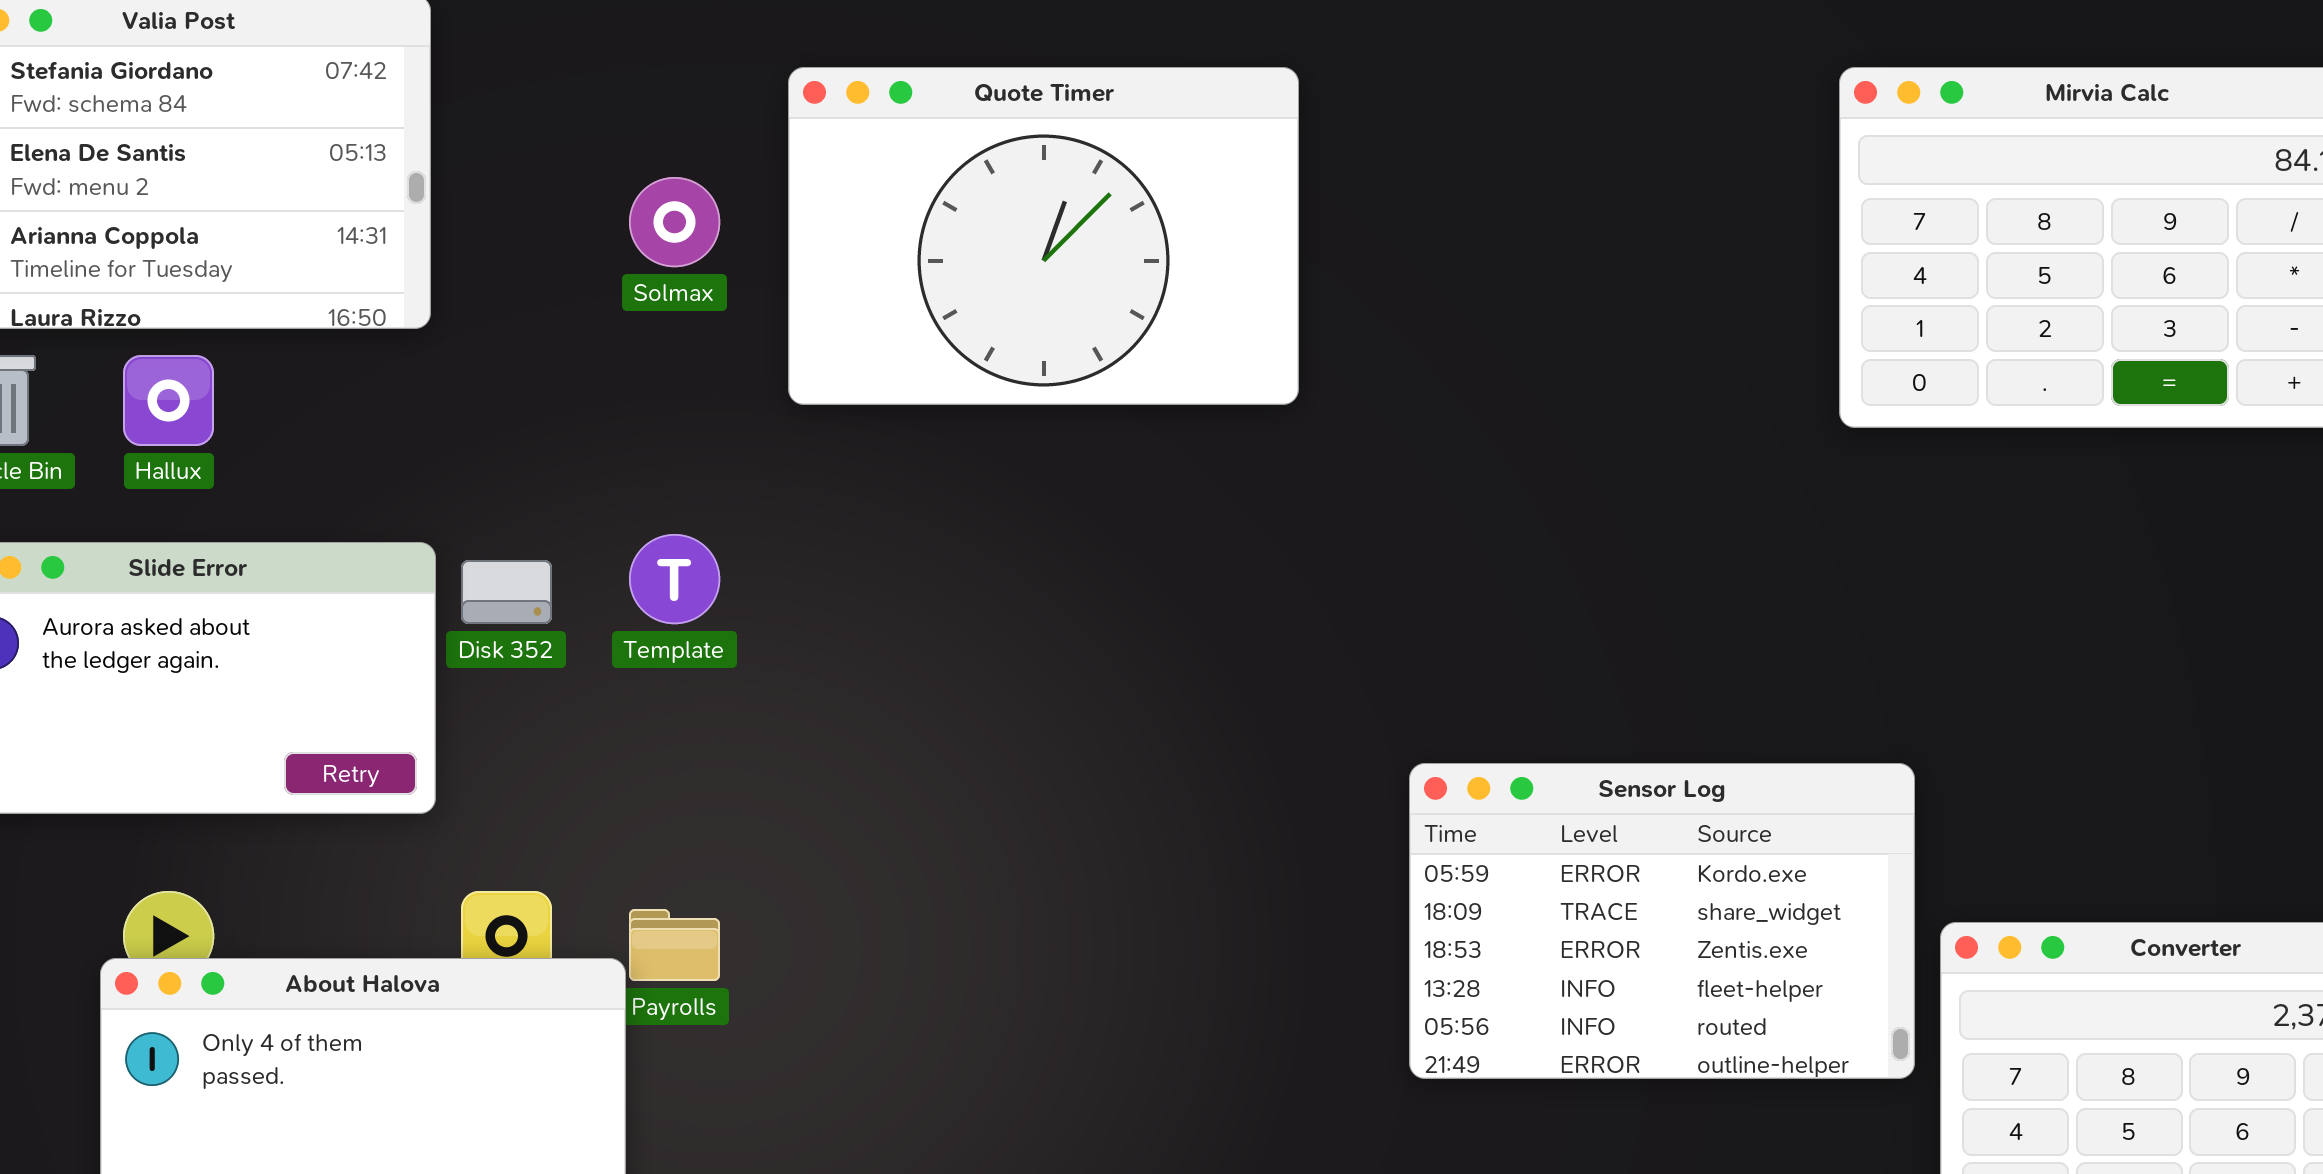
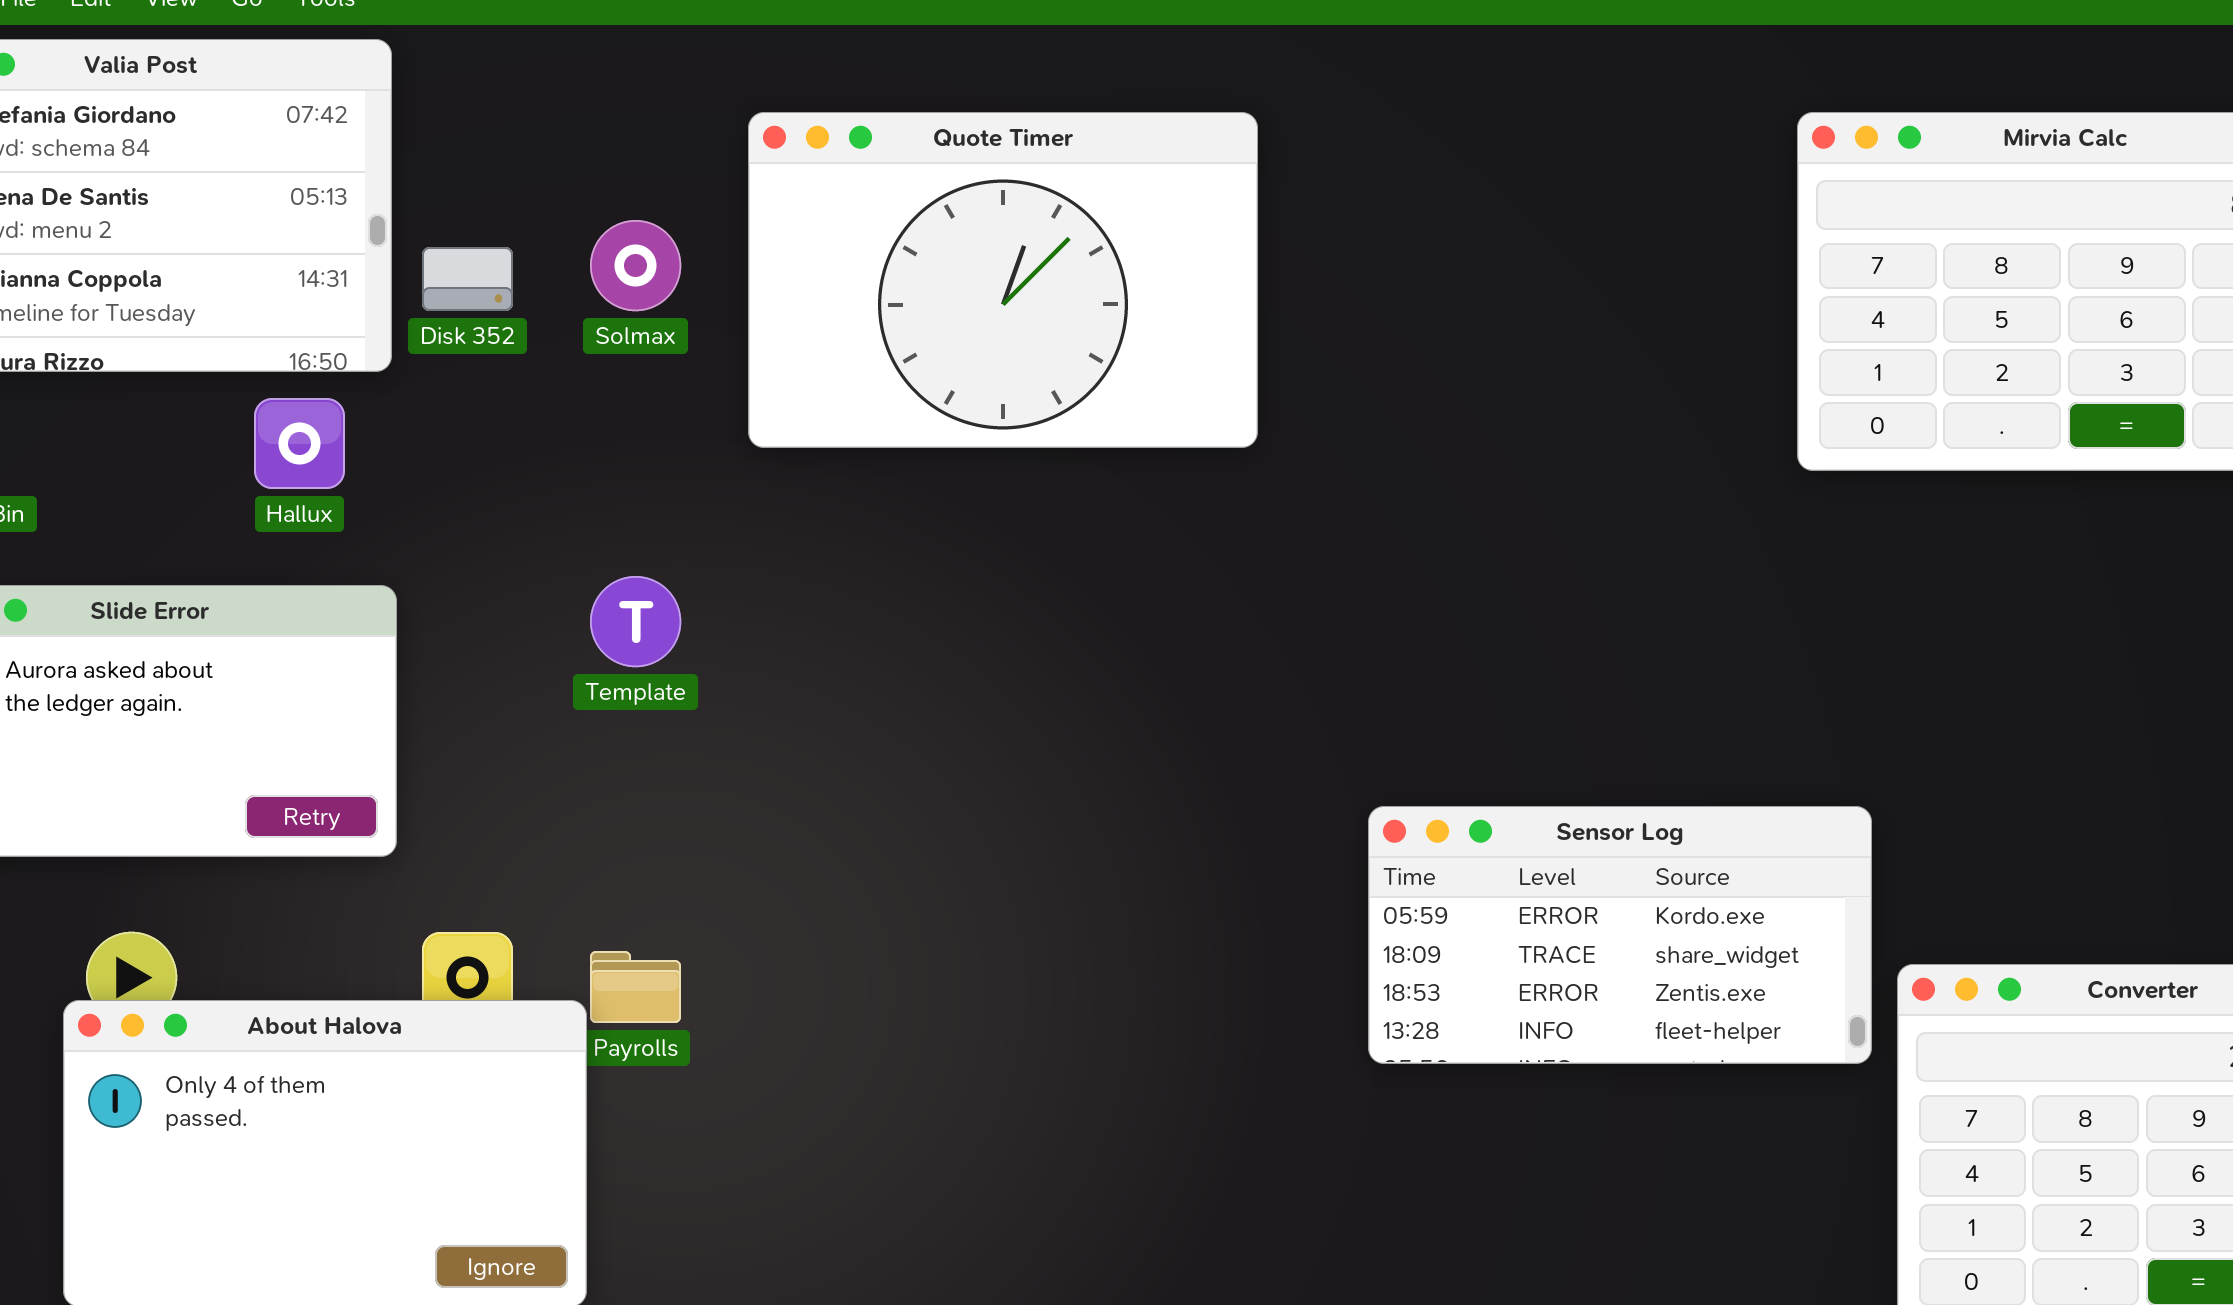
Hallux: [123,355,214,446] -> [254,398,345,489], moved
Disk 352: [461,560,552,624] -> [422,247,513,311], moved
Sensor Log: [1409,763,1915,1079] -> [1368,806,1872,1064], resized

